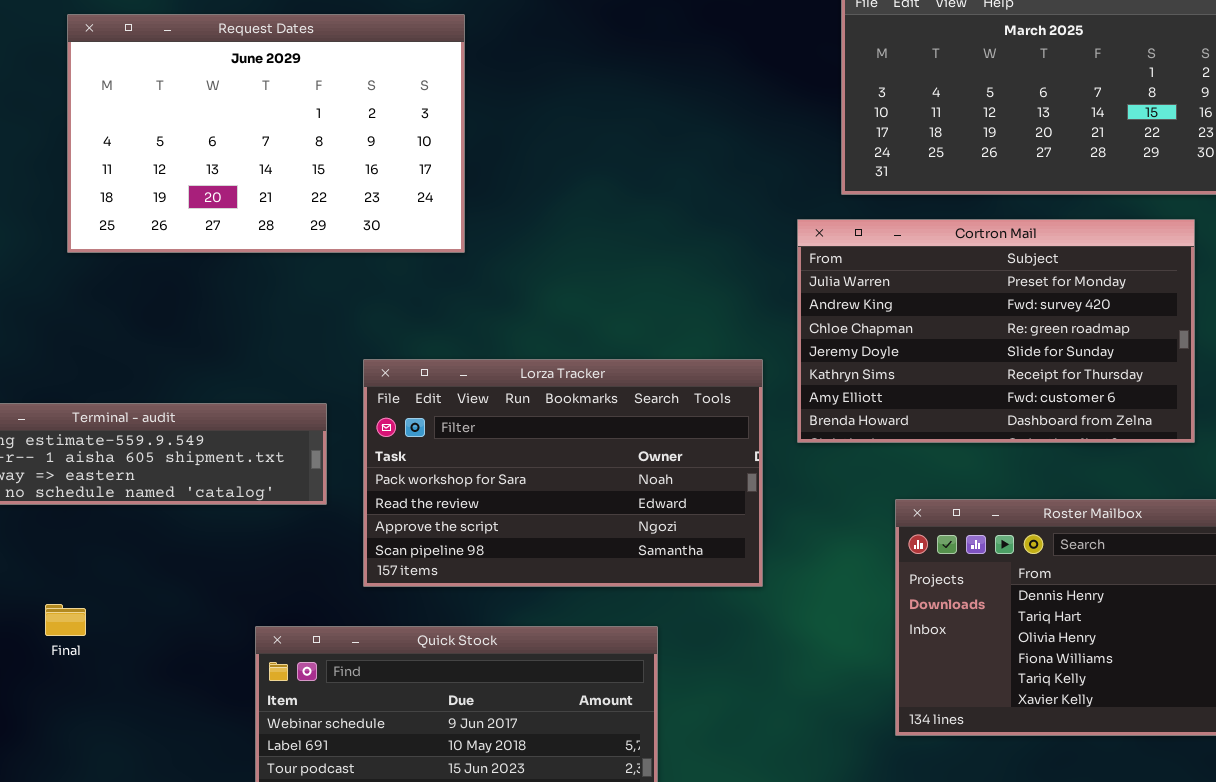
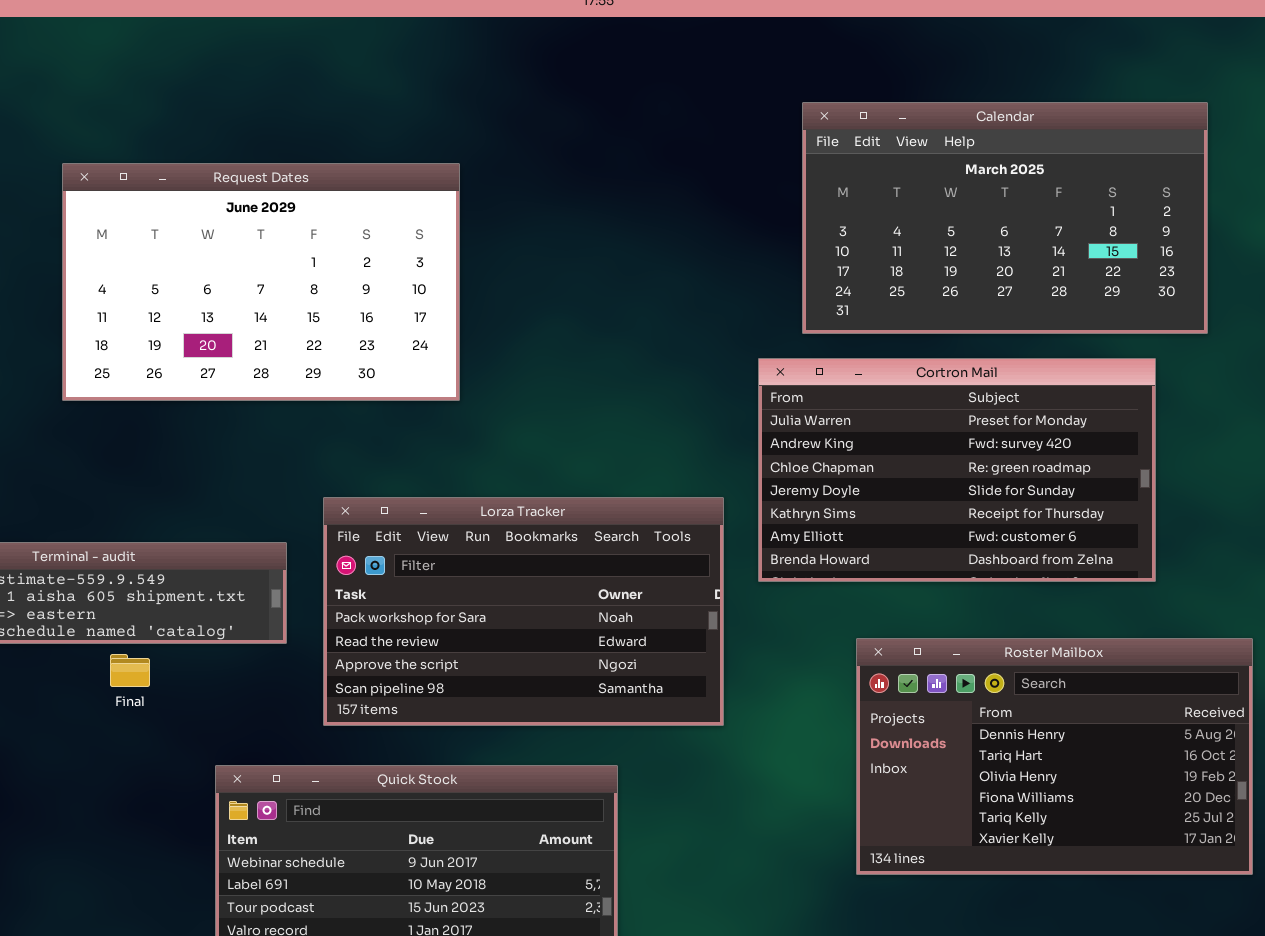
Request Dates: [67,14,465,253] -> [62,163,460,401], moved
Final: [45,604,86,636] -> [110,654,150,687], moved

